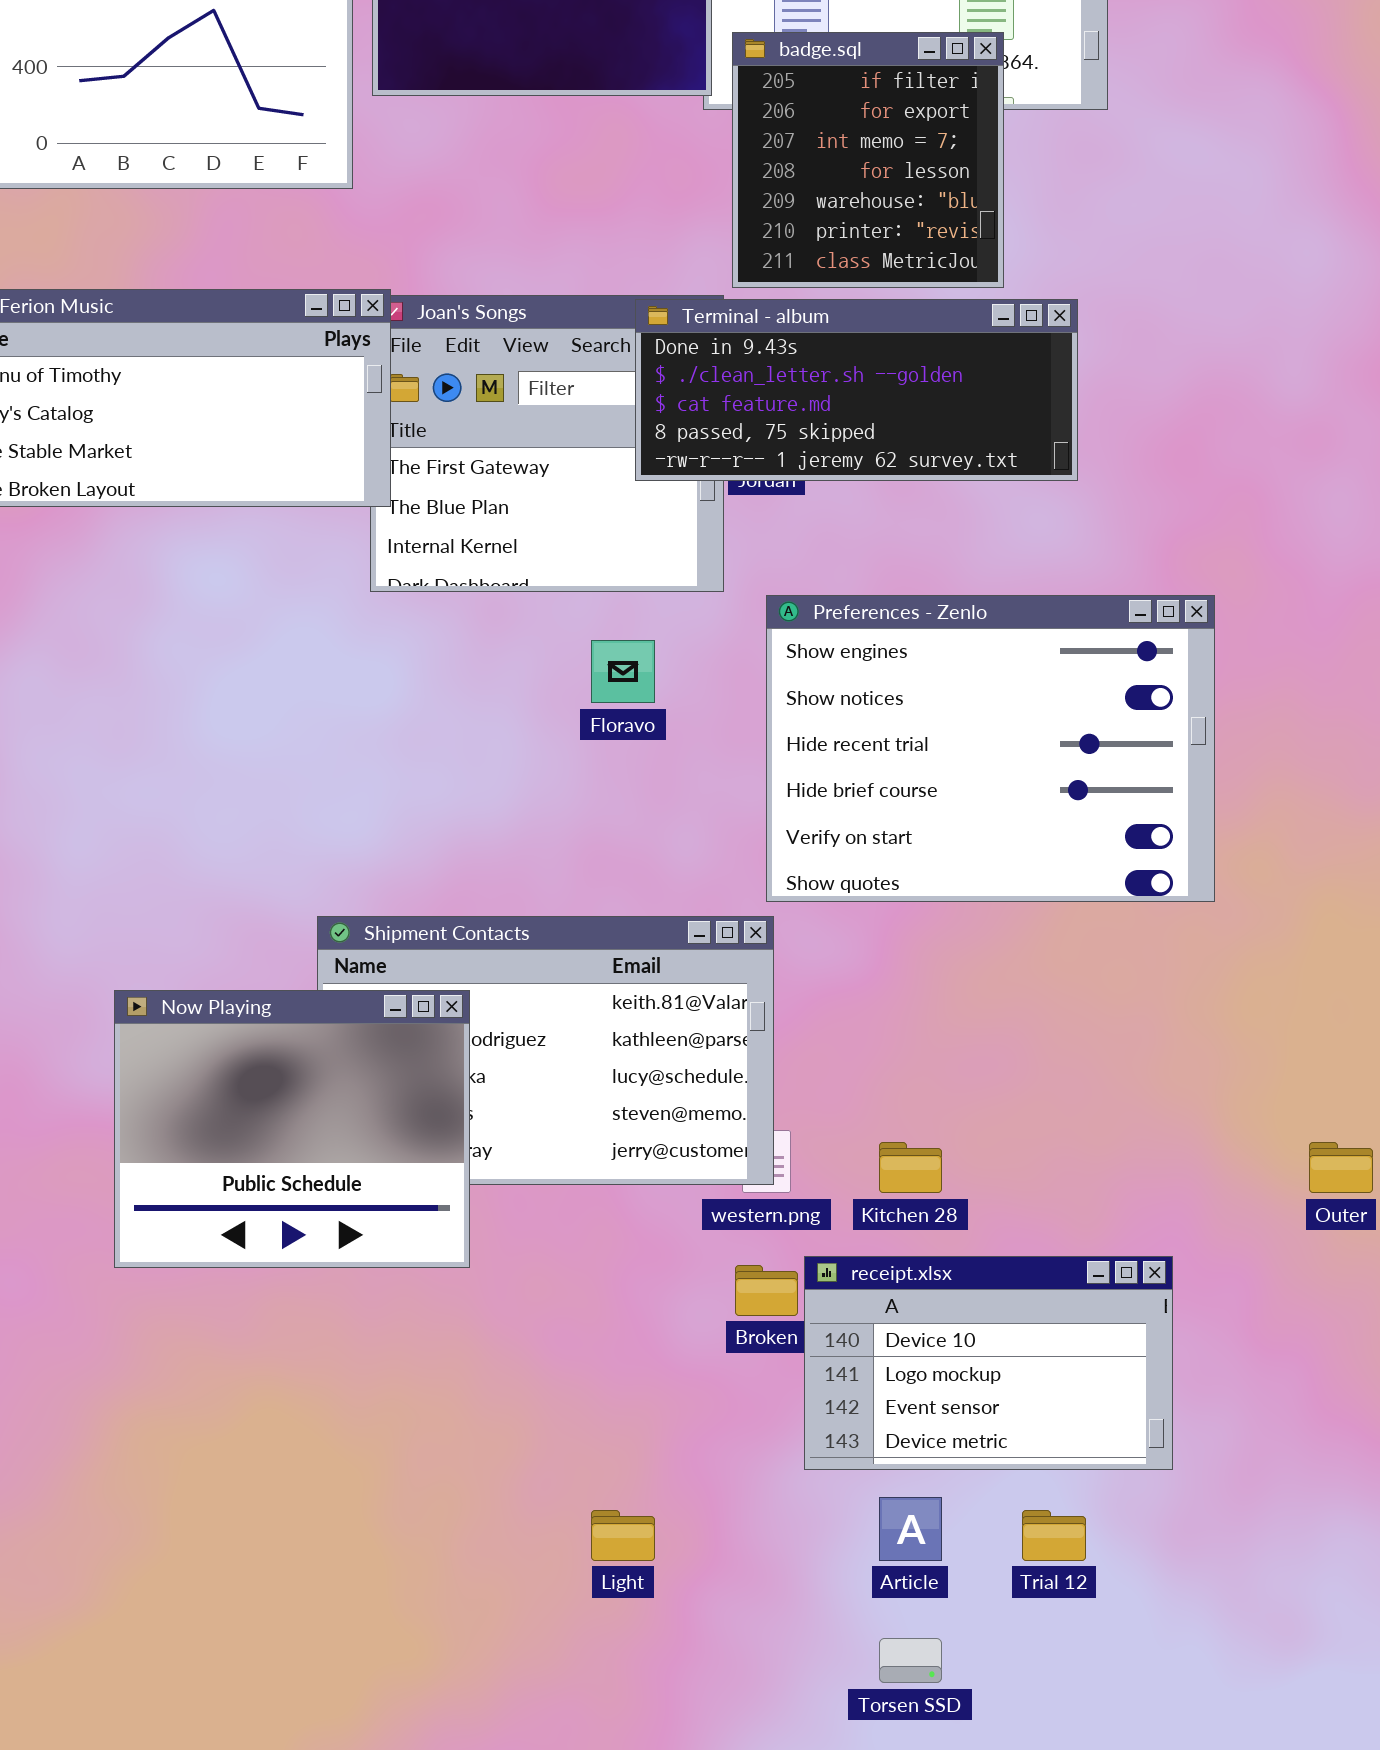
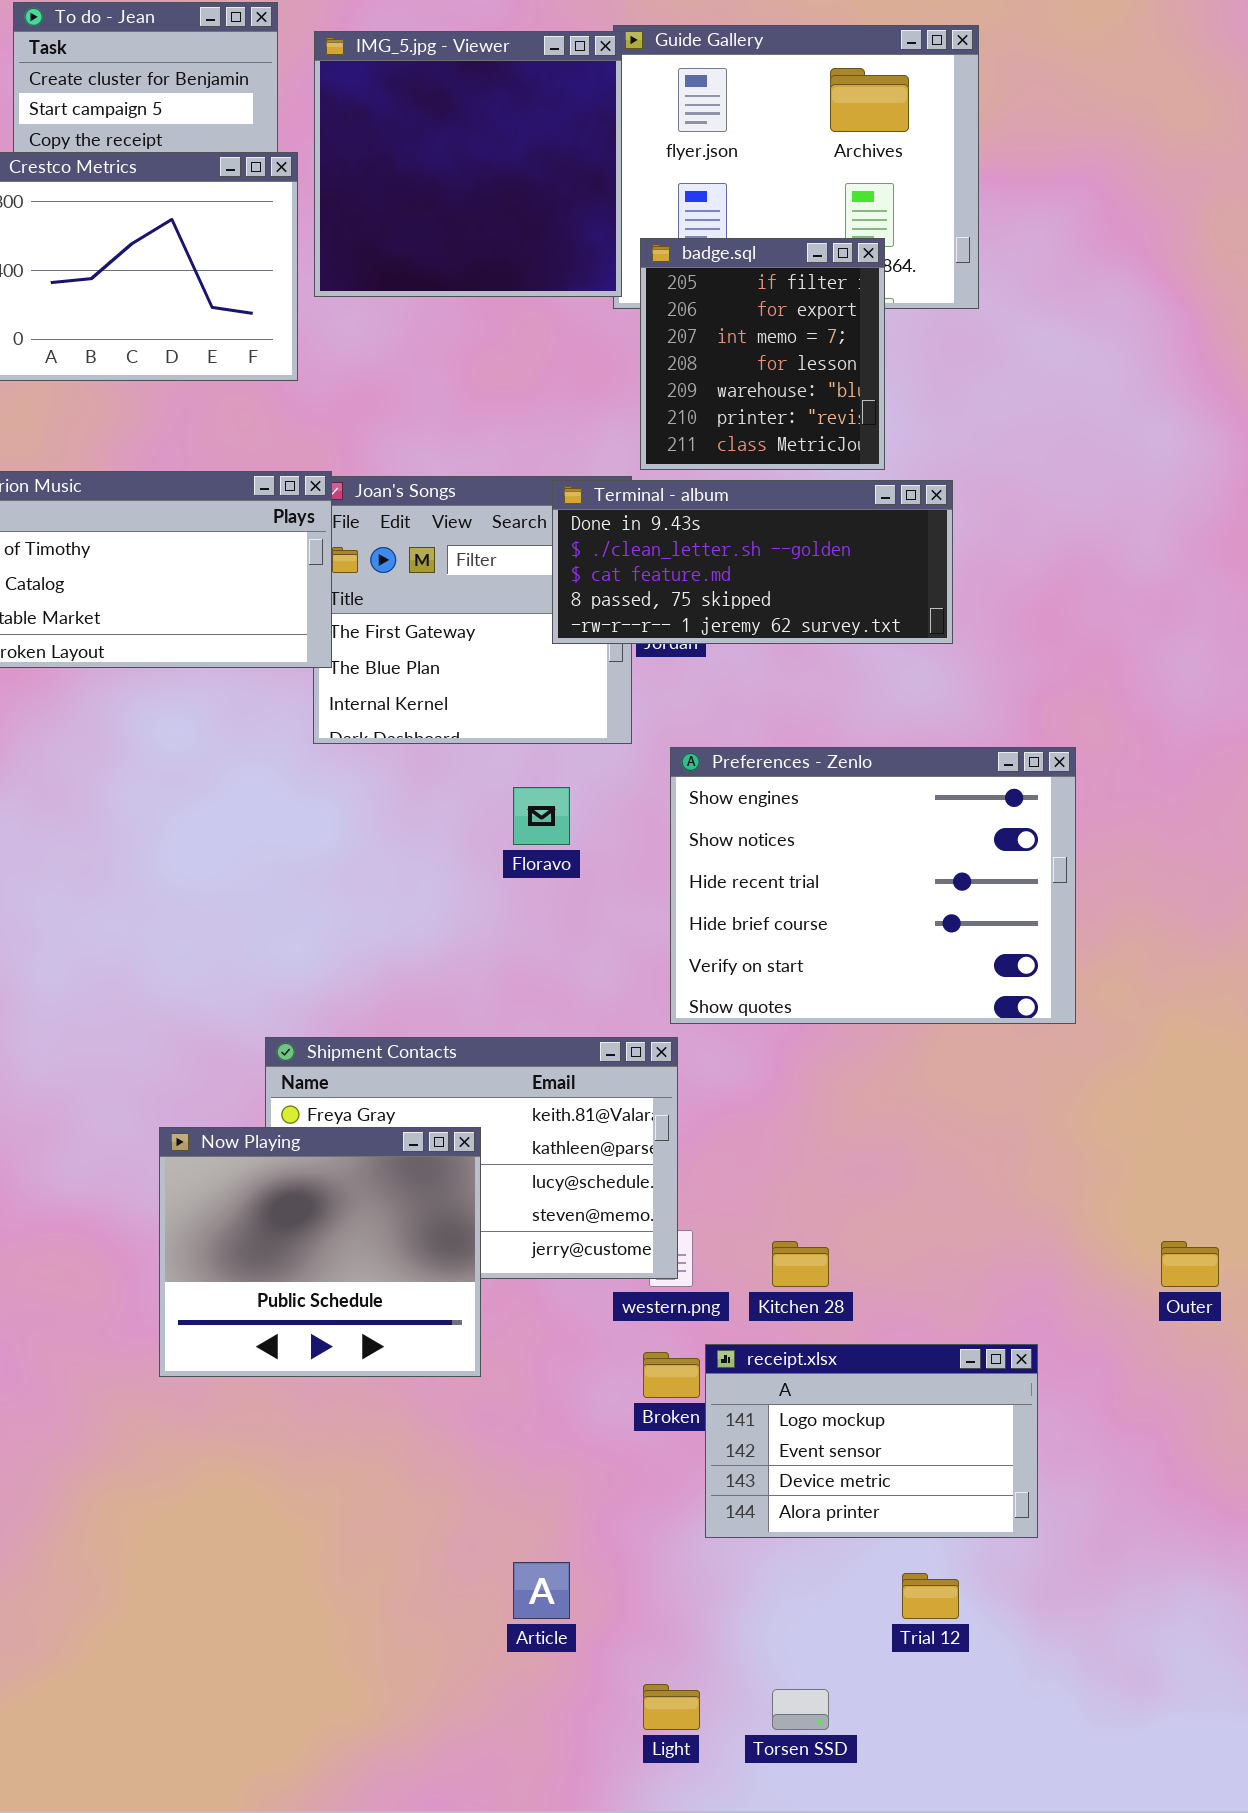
Now Playing: [114,990,470,1268] -> [159,1127,481,1377], moved
receipt.xlsx: [804,1256,1173,1470] -> [705,1344,1038,1538], scrolled down 1 row
Article: [879,1497,942,1561] -> [513,1562,570,1619], moved
Light: [591,1510,655,1561] -> [643,1684,700,1730], moved

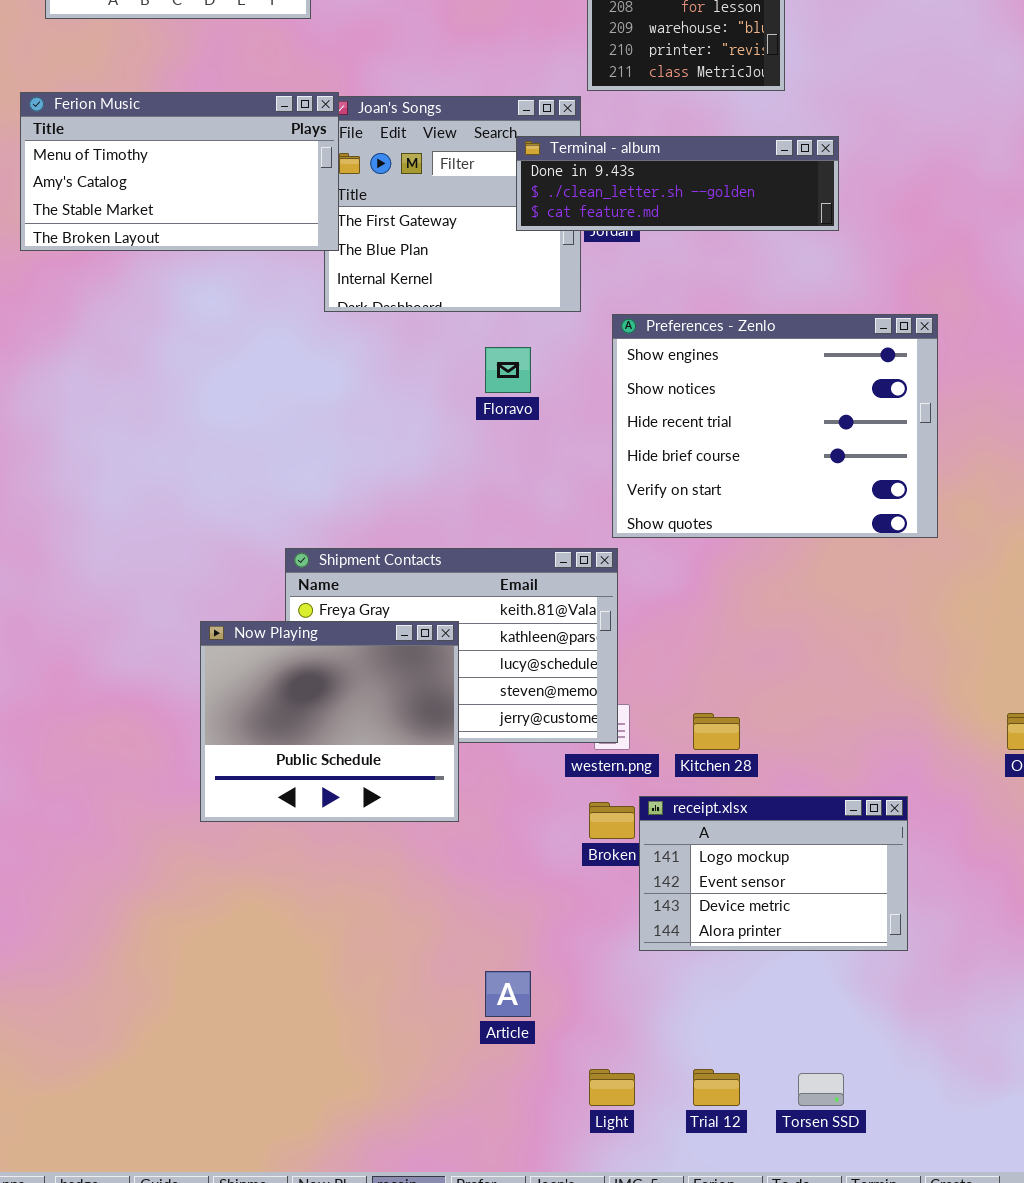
Terminal - album: [552,480,953,644] -> [516,136,839,231], resized
Trial 12: [902,1573,959,1619] -> [693,1069,740,1106], moved
Torsen SSD: [772,1689,829,1730] -> [798,1073,844,1106], moved

